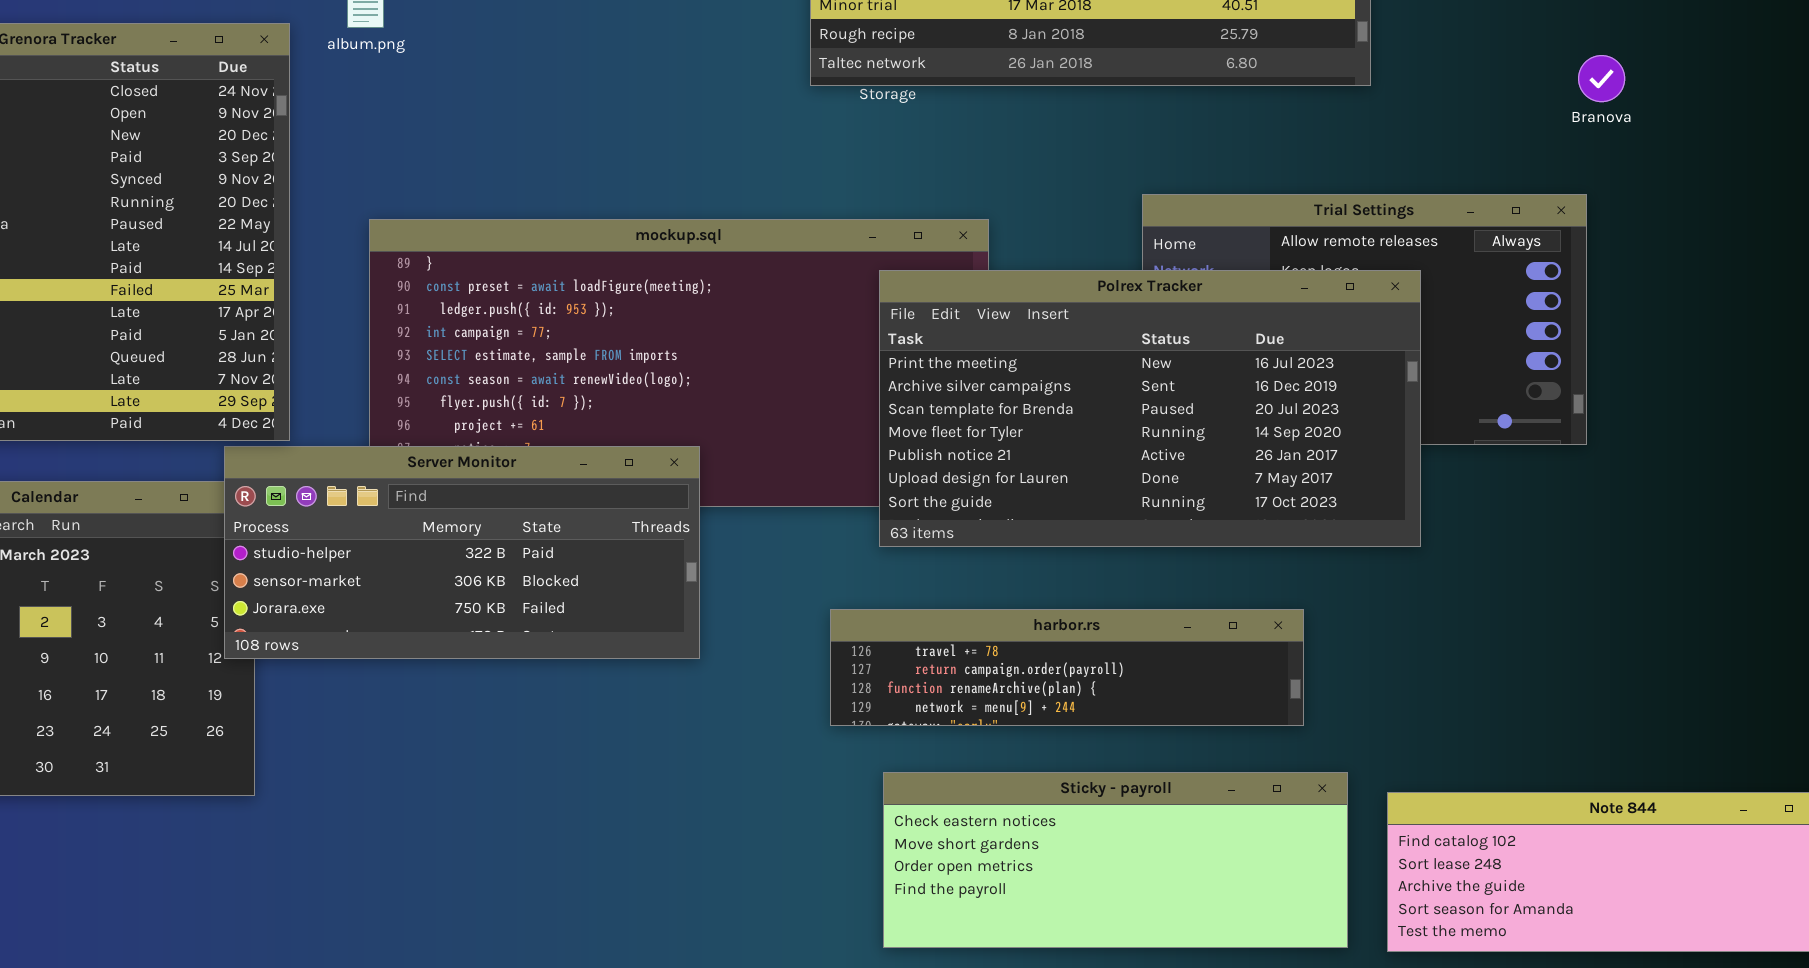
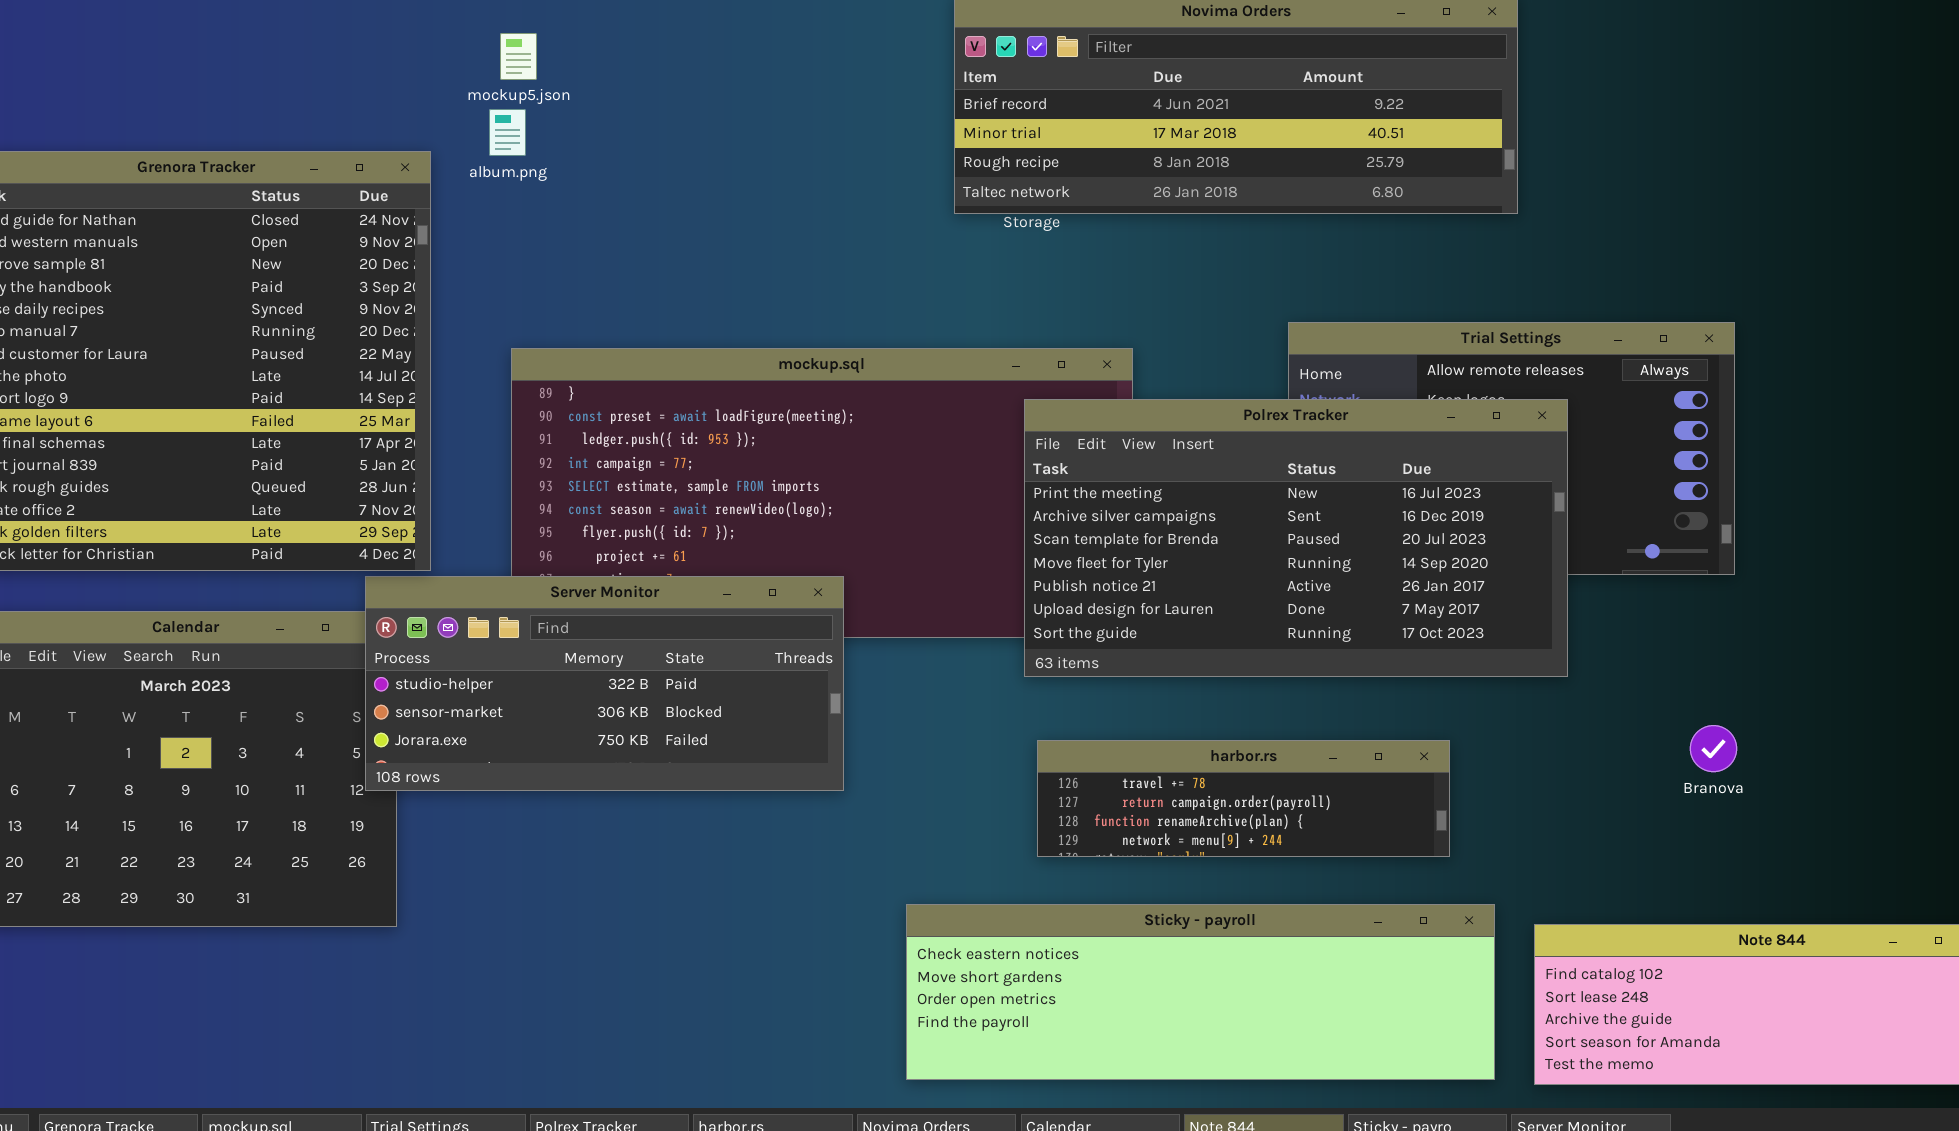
Branova: [1578,55,1625,102] -> [1690,725,1737,772], moved
harbor.rs: [830,609,1304,726] -> [1037,740,1450,857], resized
Sticky - payroll: [883,772,1348,948] -> [906,904,1495,1080], resized

